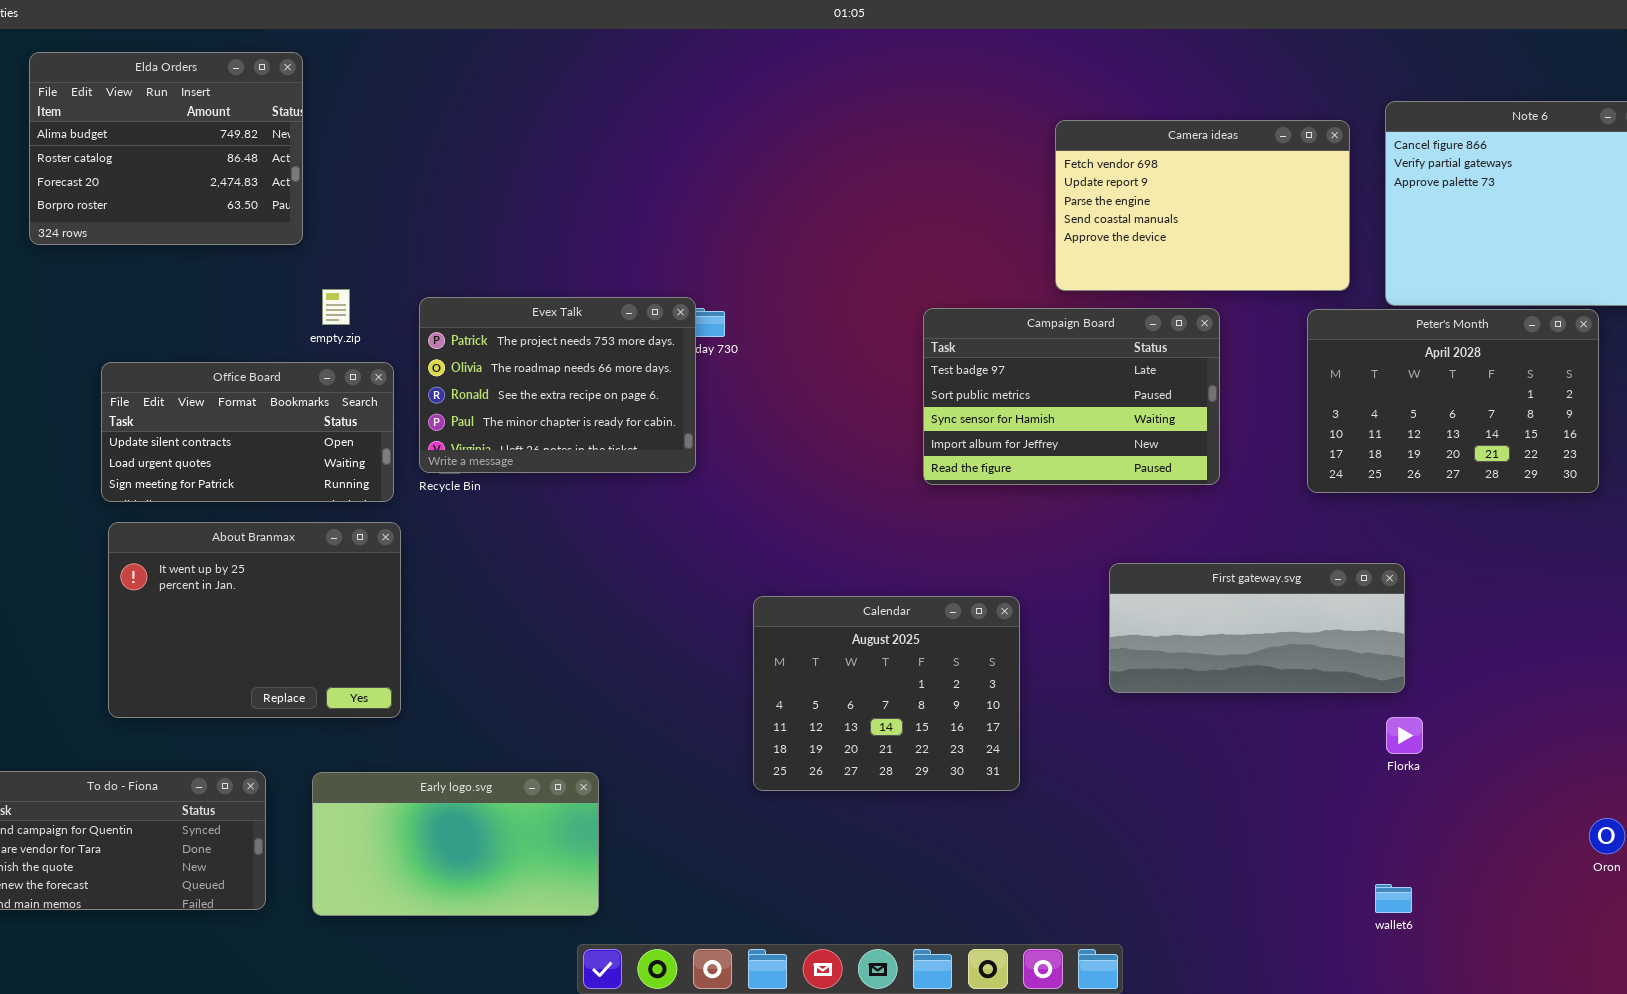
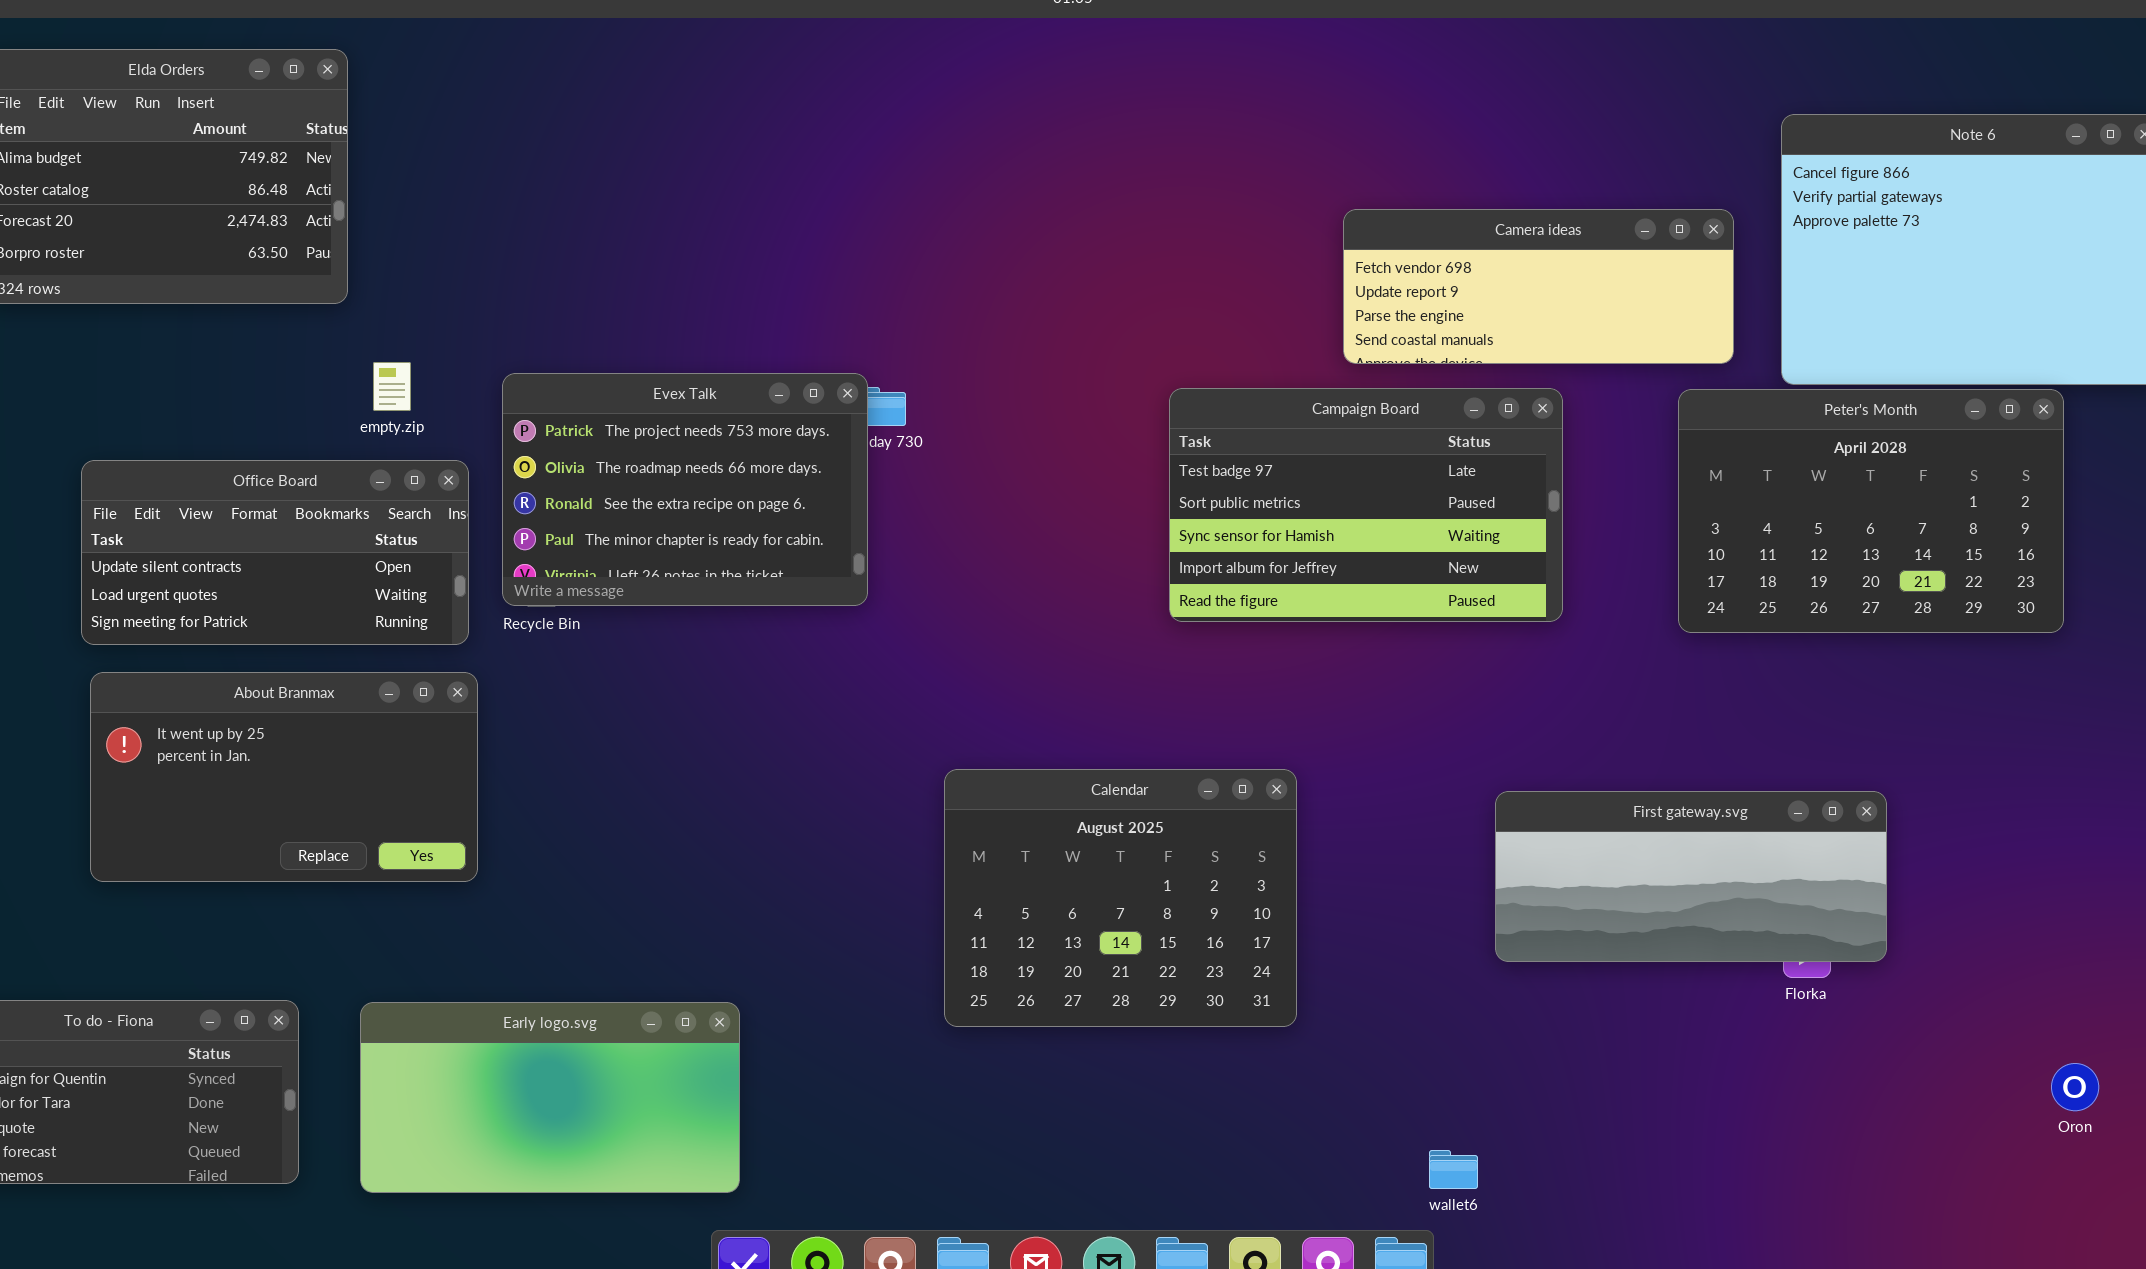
Camera ideas: [1055,120,1350,291] -> [1343,209,1734,364], resized
About Branmax: [108,522,401,718] -> [90,672,478,882], resized
First gateway.svg: [1109,563,1405,693] -> [1495,791,1887,962], moved
wallet6: [1375,884,1412,913] -> [1429,1150,1478,1189], moved

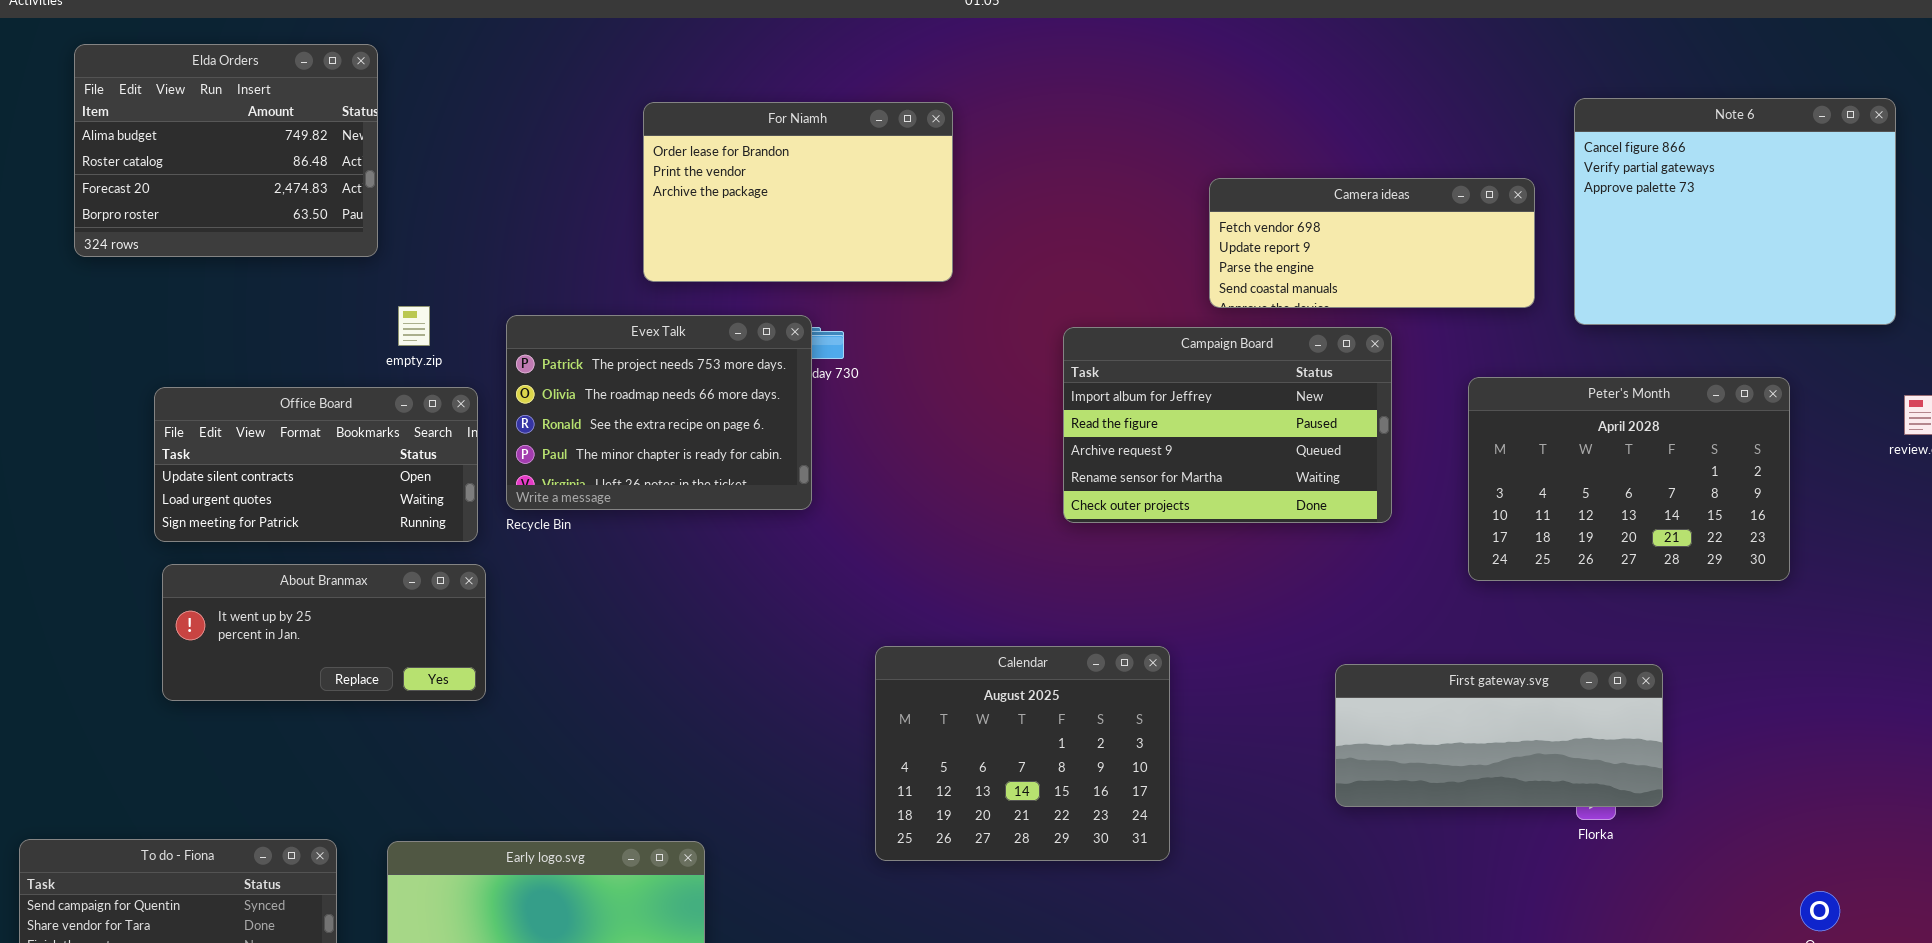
For Niamh: none -> [643,102,953,282], opened
Campaign Board: [1169,388,1563,622] -> [1063,327,1392,523], scrolled down 3 rows
Peter's Month: [1678,389,2064,633] -> [1468,377,1790,581], moved
About Branmax: [90,672,478,882] -> [162,564,486,701], resized

